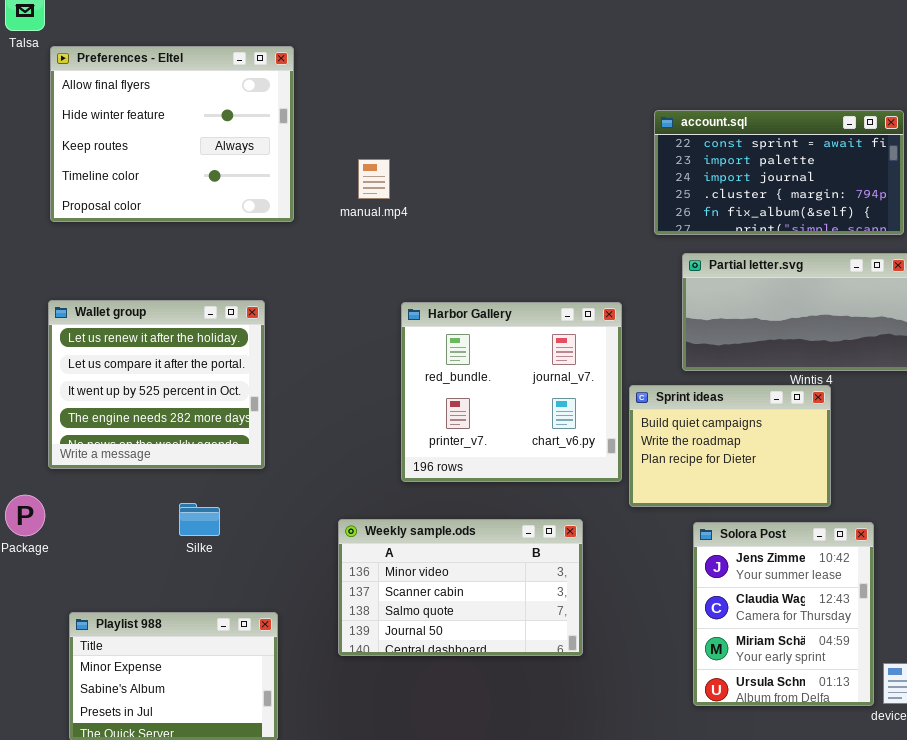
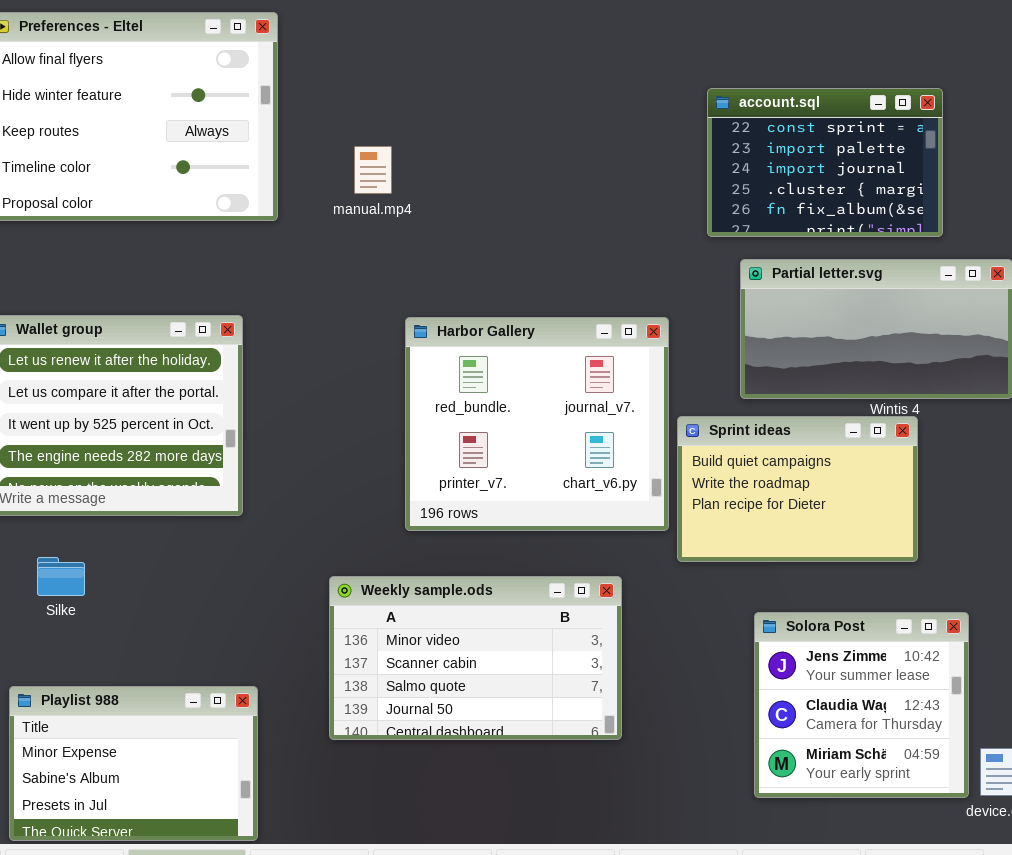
account.sql: [654,110,904,235] -> [707,88,943,237], resized
Silke: [179,503,220,536] -> [37,557,85,596], moved
Solora Post: [693,522,874,706] -> [754,612,969,798], resized

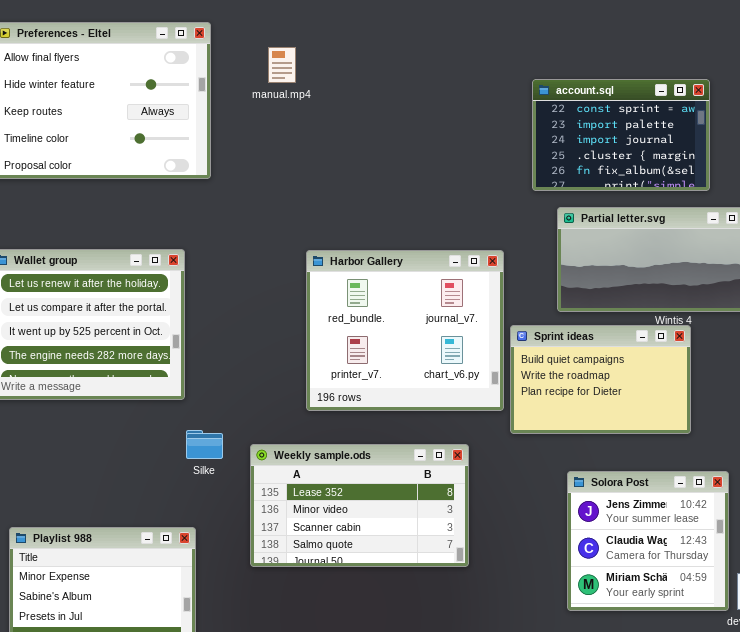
manual.mp4: [354,146,392,194] -> [268,47,296,83], moved
Silke: [37,557,85,596] -> [186,430,223,459], moved
Weekly sample.ods: [329,576,622,740] -> [250,444,469,567], scrolled up 1 row

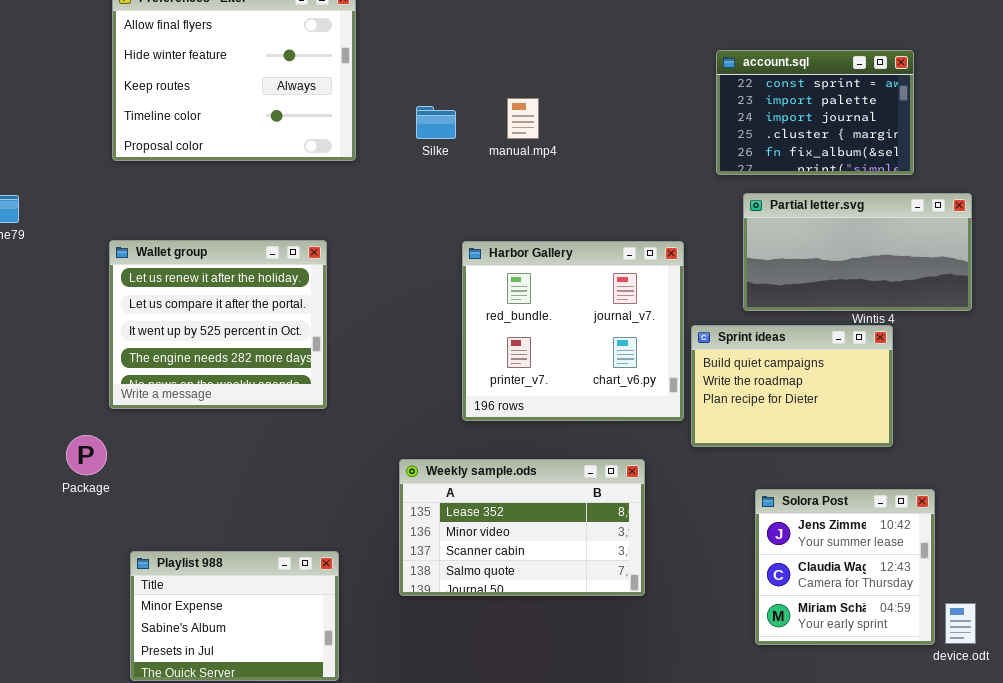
manual.mp4: [268,47,296,83] -> [507,98,539,139], moved
Silke: [186,430,223,459] -> [416,106,456,139], moved

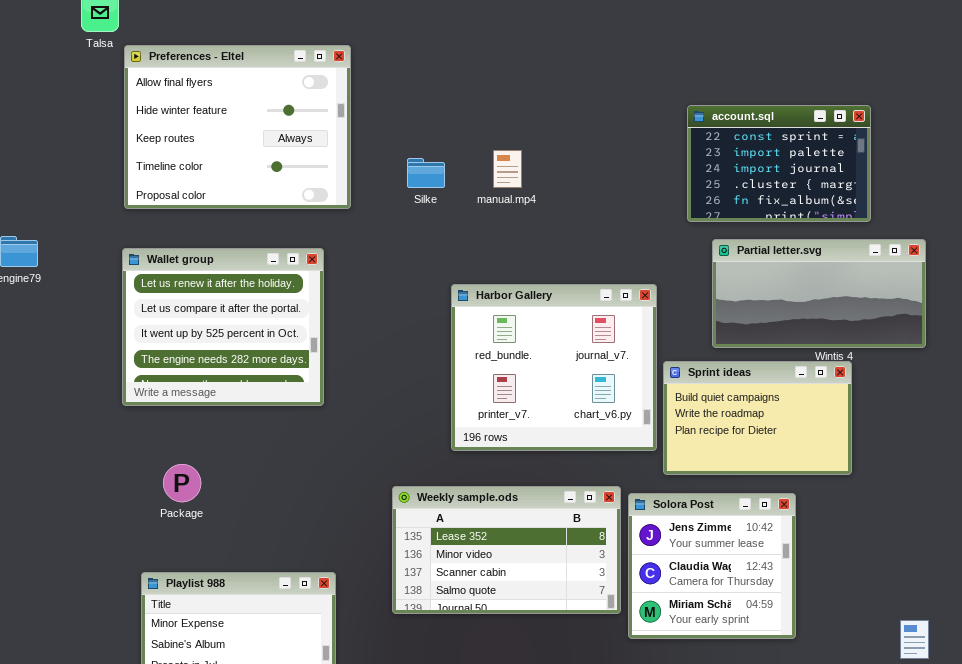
Wallet group: [109,240,327,409] -> [122,248,324,406], moved
Package: [66,435,107,475] -> [163,464,201,502], moved
Solora Post: [755,489,935,645] -> [628,493,796,639], moved

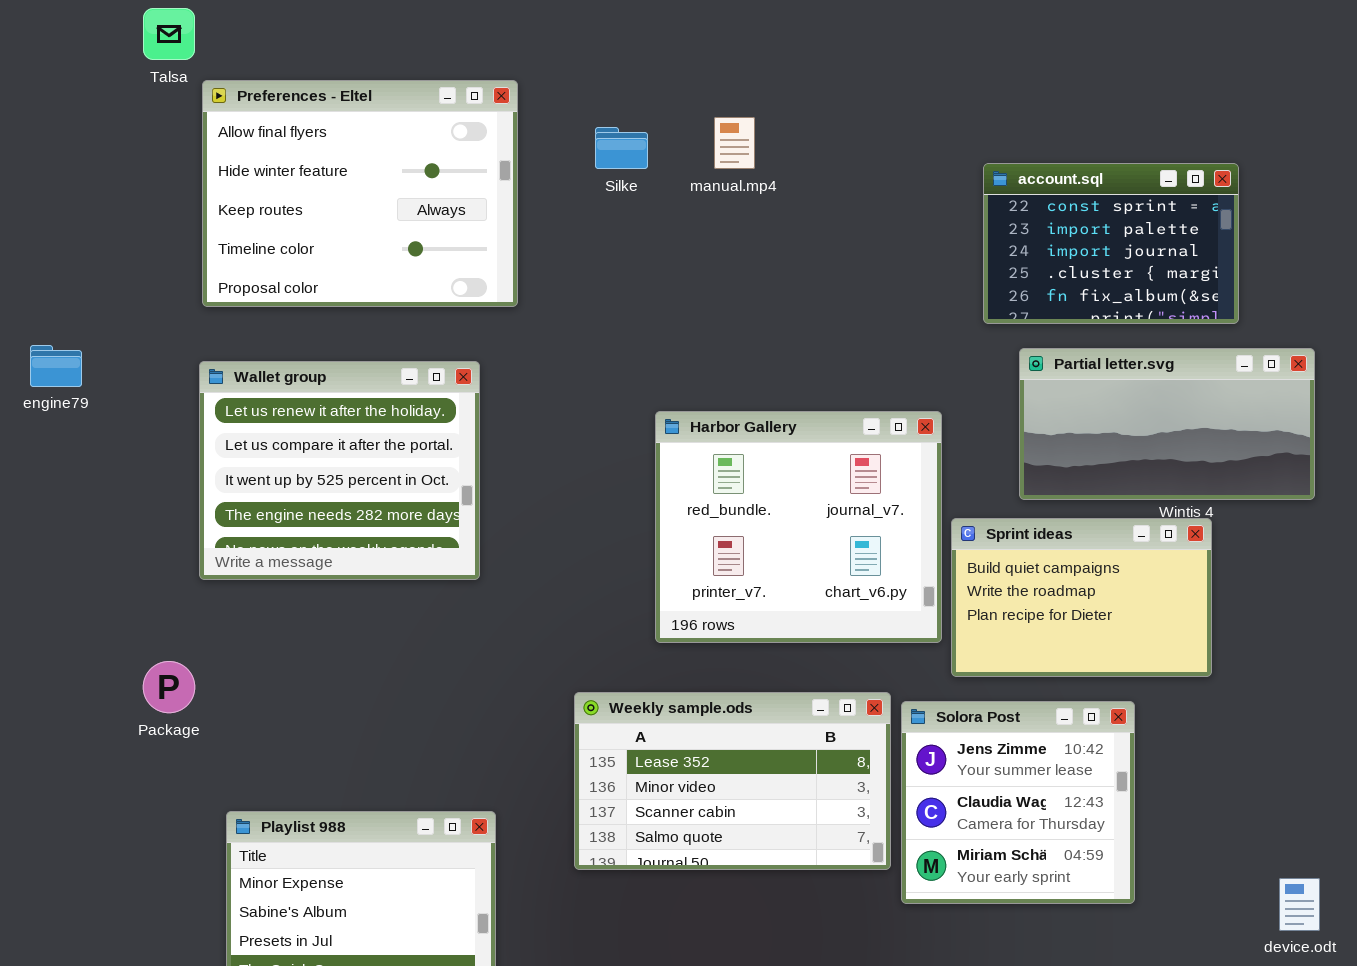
manual.mp4: [493,150,522,188] -> [714,117,755,169], moved
Silke: [407,158,445,188] -> [595,127,648,169], moved
Package: [163,464,201,502] -> [143,661,195,713], moved

